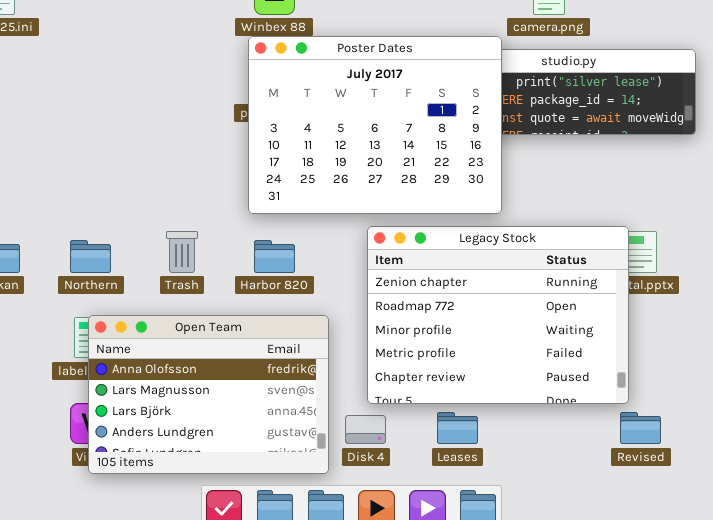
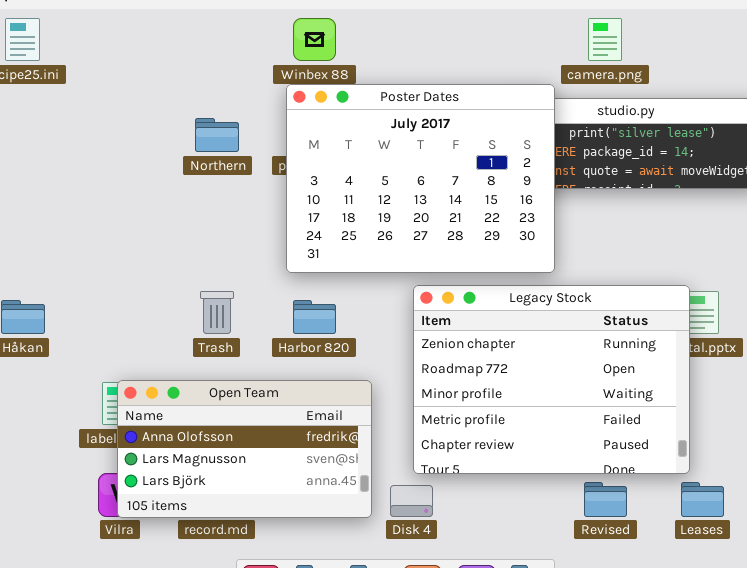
Northern: [70,240,111,273] -> [195,118,239,152], moved
Open Team: [88,315,329,474] -> [117,380,372,518], resized
Leases: [437,412,478,444] -> [681,482,724,517], moved
Revised: [620,412,661,444] -> [584,482,627,517], moved

